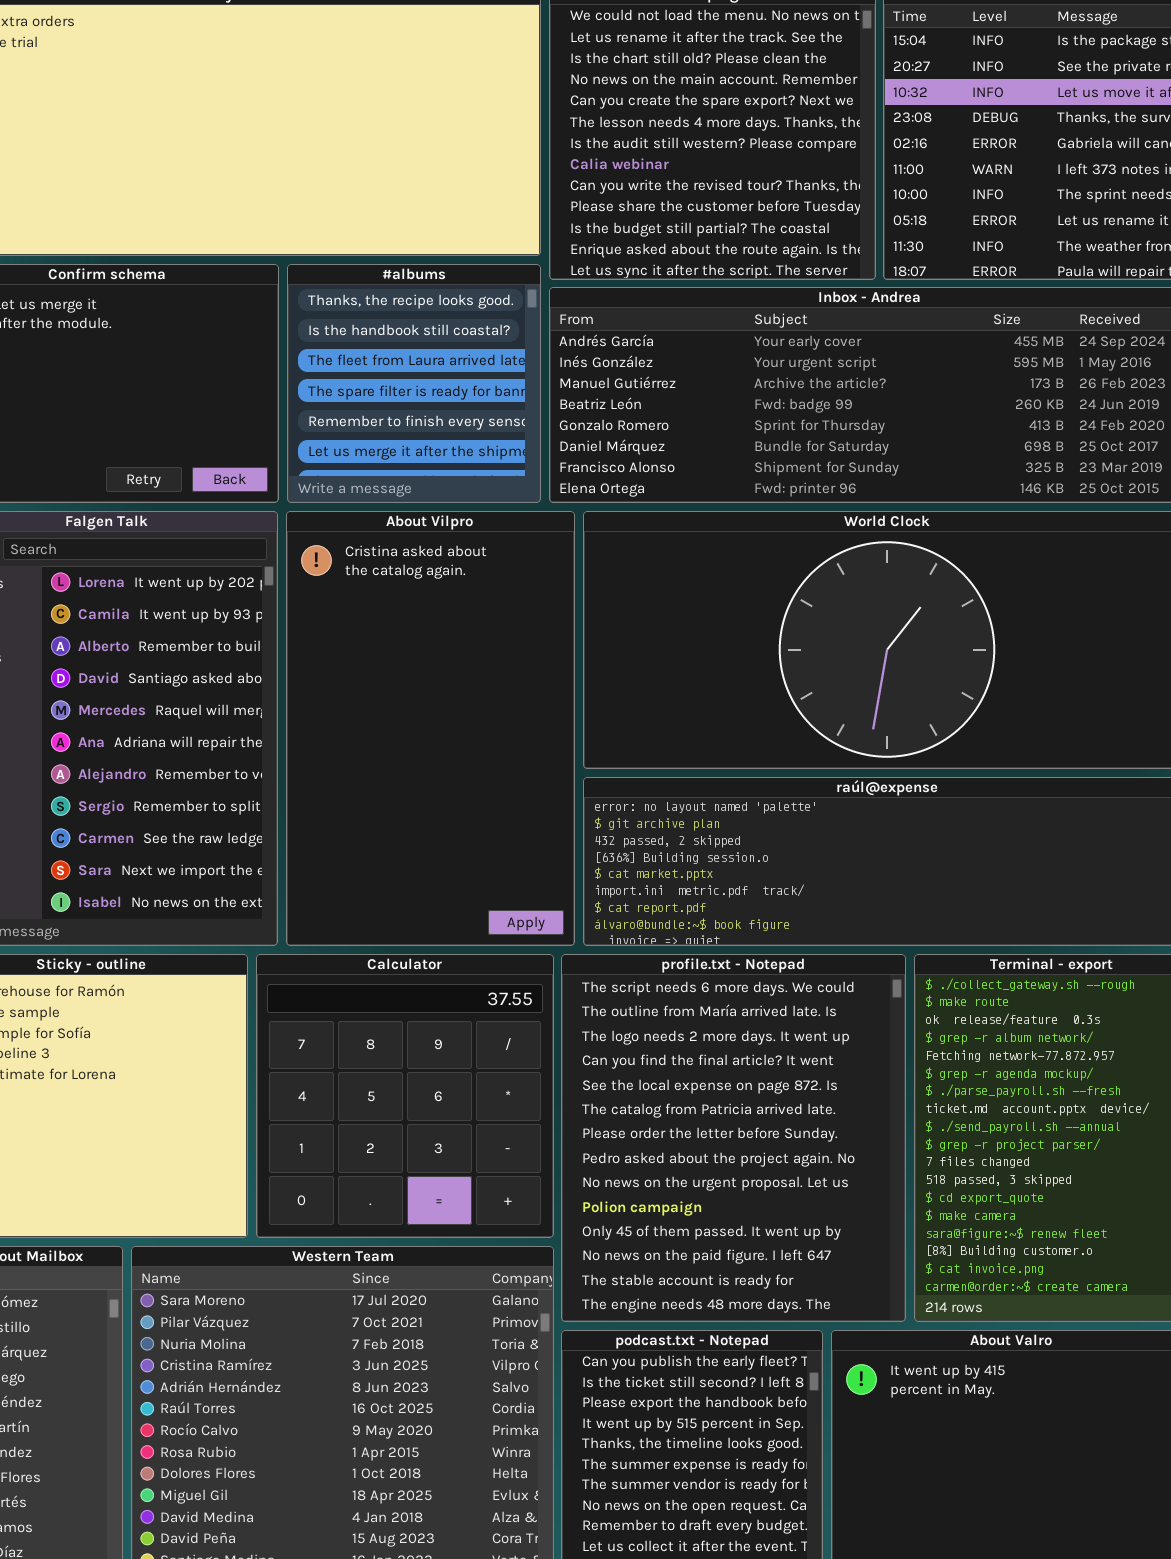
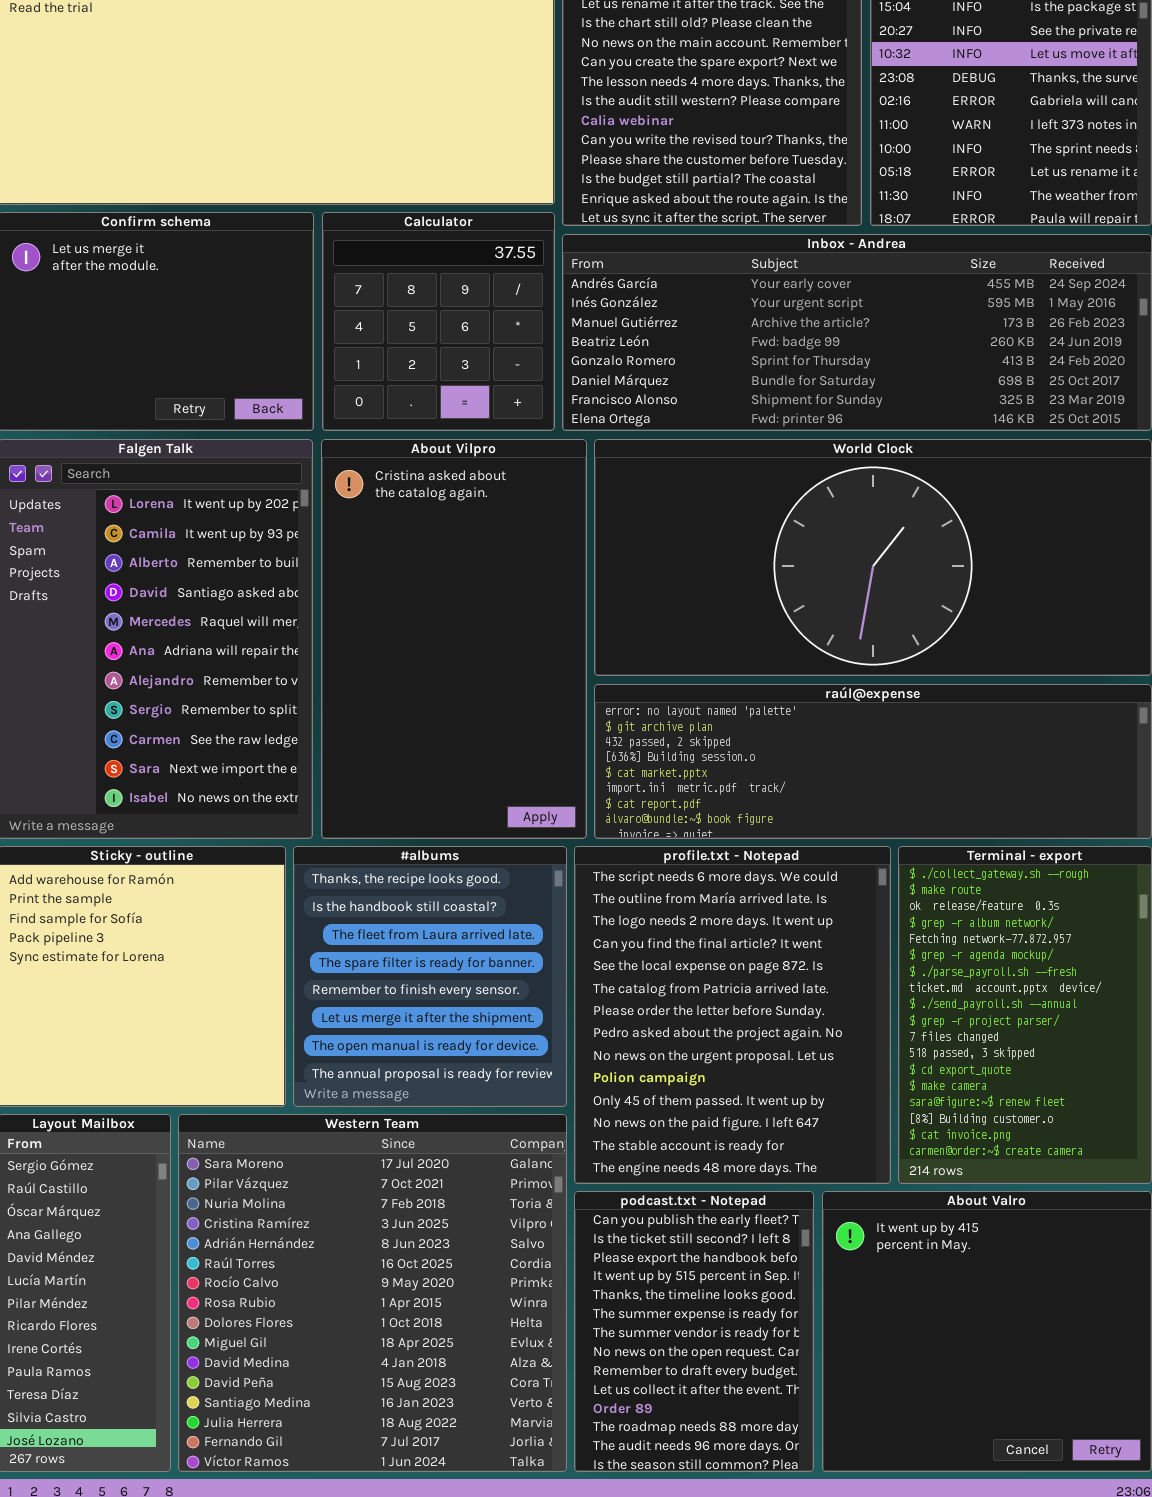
#albums: [287,264,541,503] -> [293,846,567,1107], moved, resized
Calculator: [256,954,554,1238] -> [322,212,555,431], moved, resized

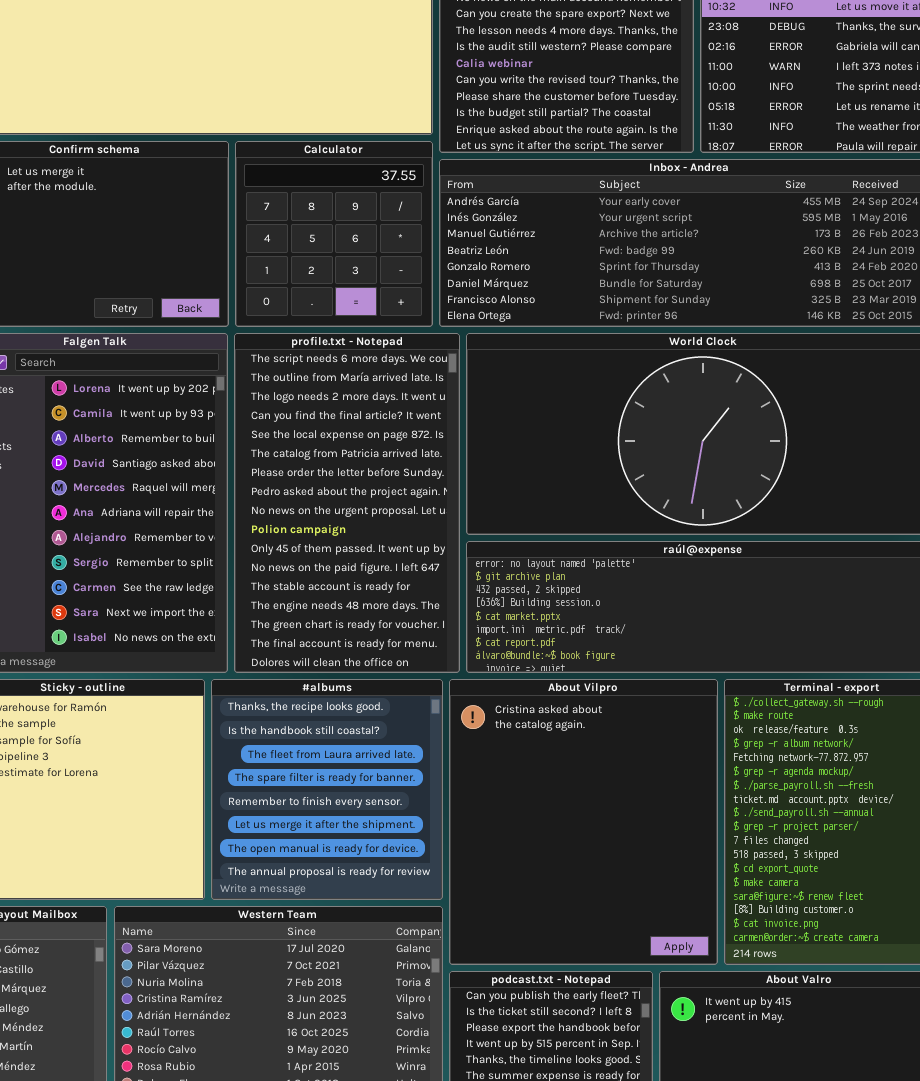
About Vilpro: [321,439,587,839] -> [449,679,718,965], moved, resized
profile.txt - Notepad: [574,846,891,1184] -> [234,333,460,673], moved, resized

